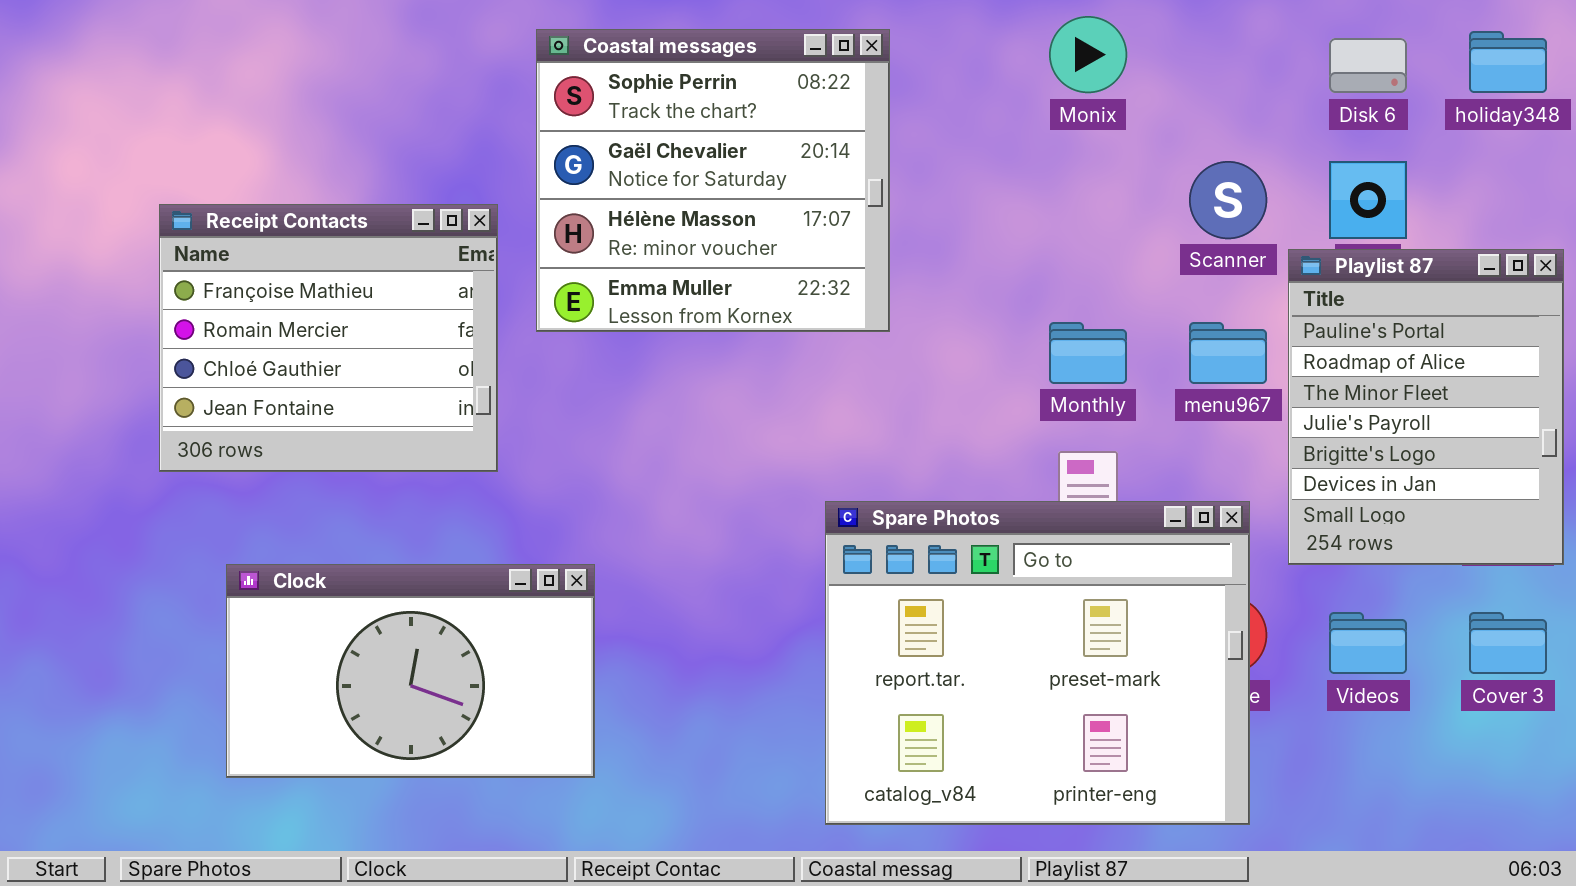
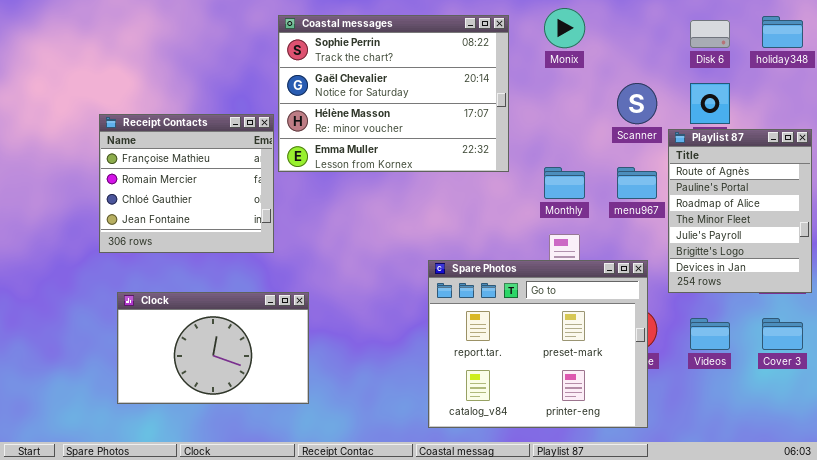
Coastal messages: [536,29,890,332] -> [278,15,509,172], resized
Receipt Contacts: [159,204,498,472] -> [99,114,274,253], moved
Playlist 87: [1288,249,1564,565] -> [668,129,812,293], scrolled up 1 row

